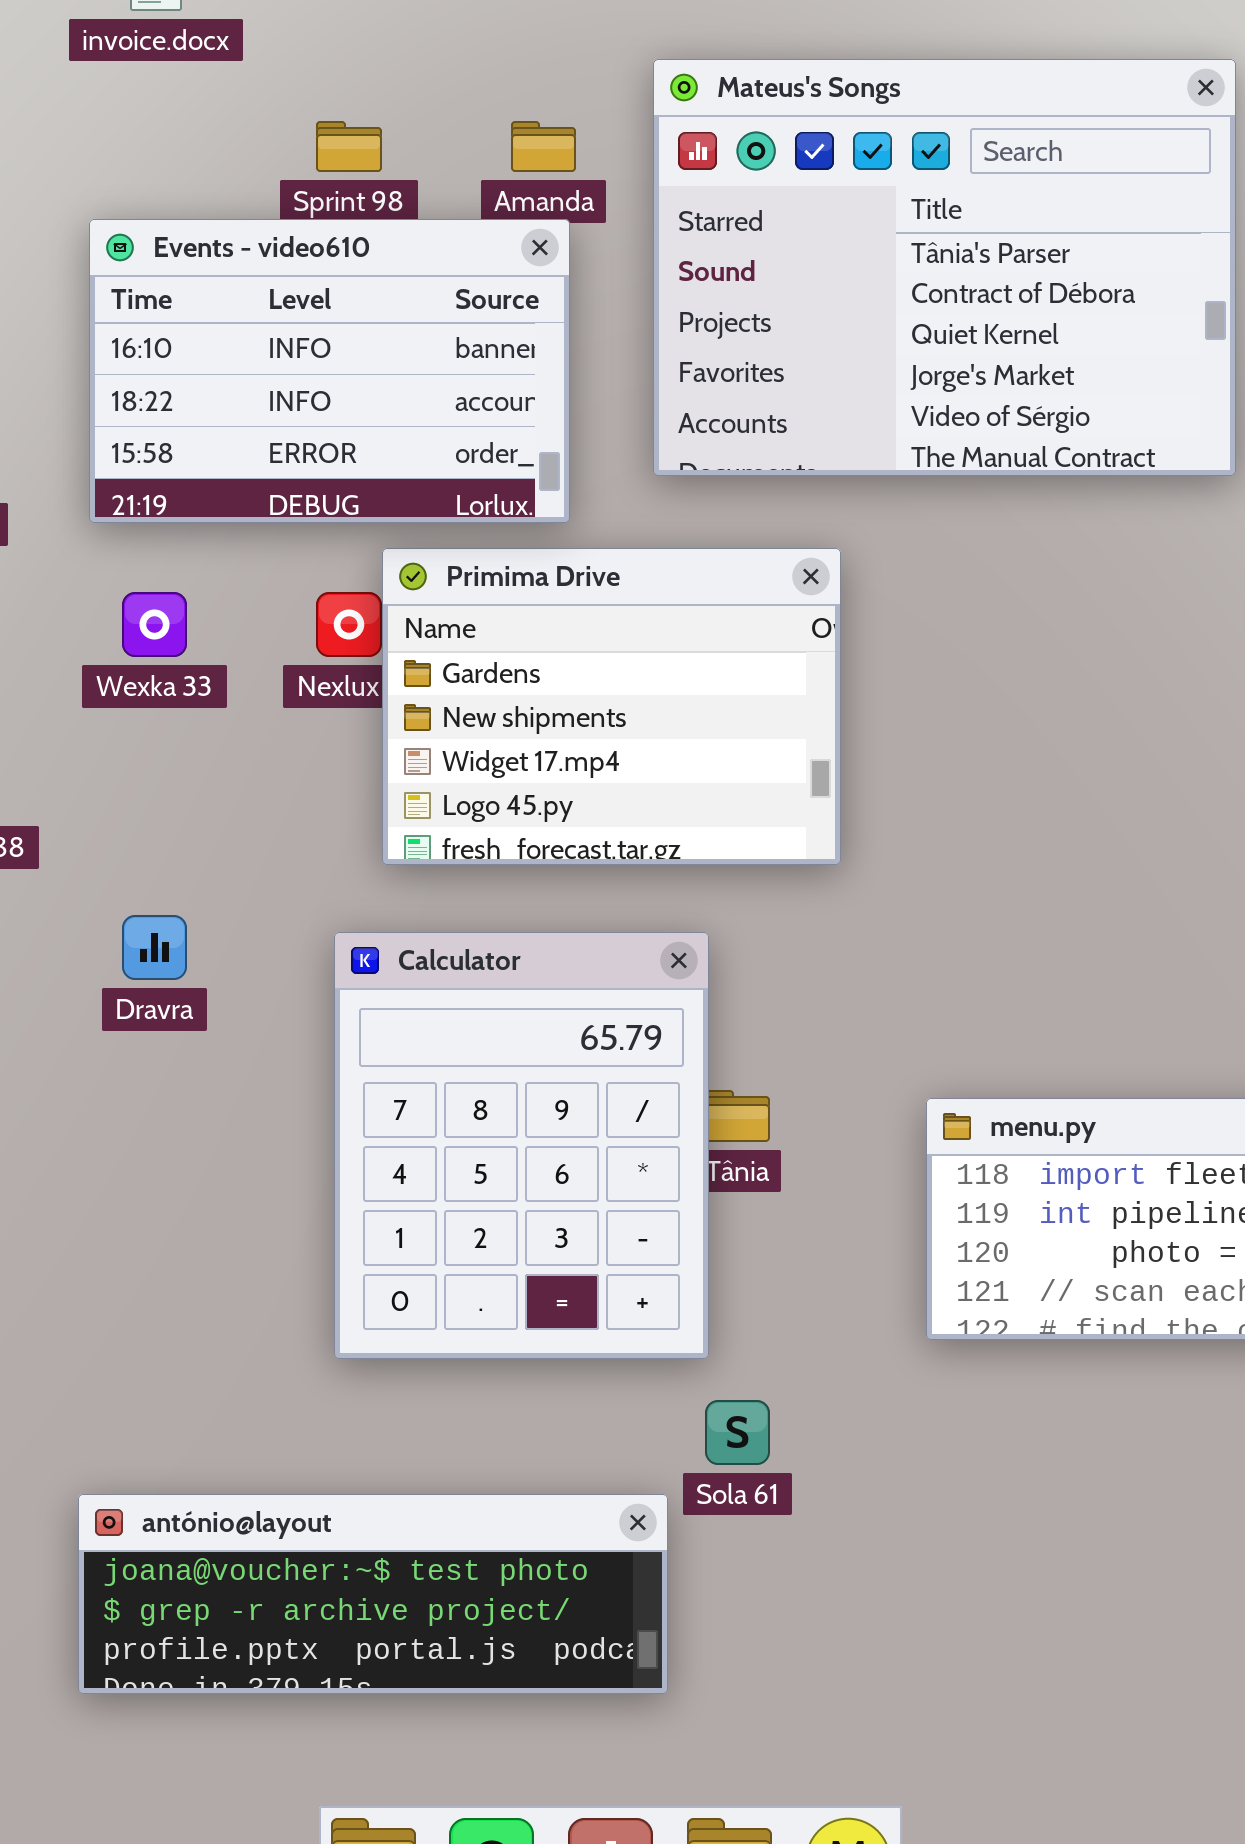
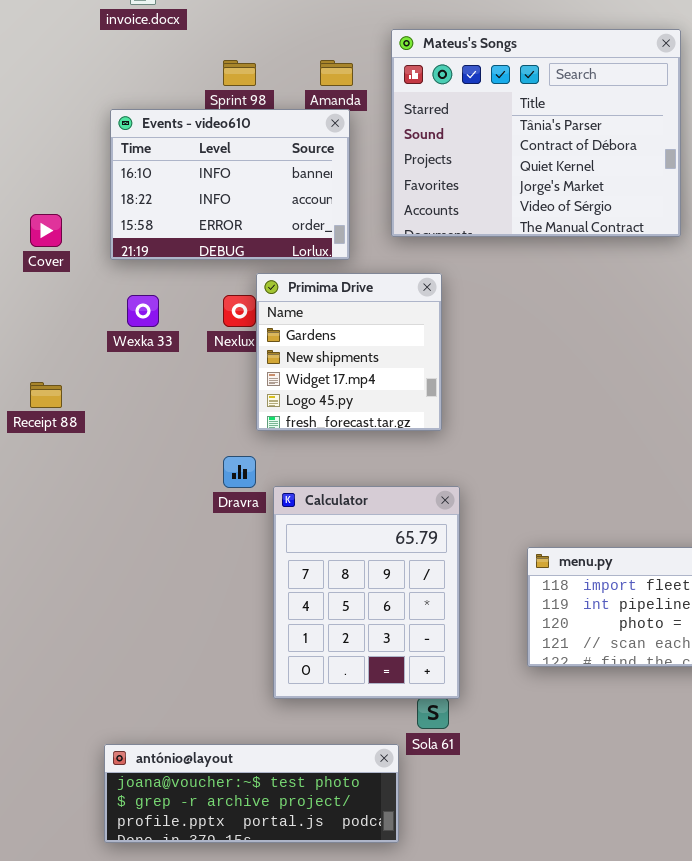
Primima Drive: [382,548,841,865] -> [256,273,442,431], resized
Dravra: [122,915,187,980] -> [223,456,256,488], moved
Calculator: [334,932,709,1359] -> [273,486,460,699], moved

